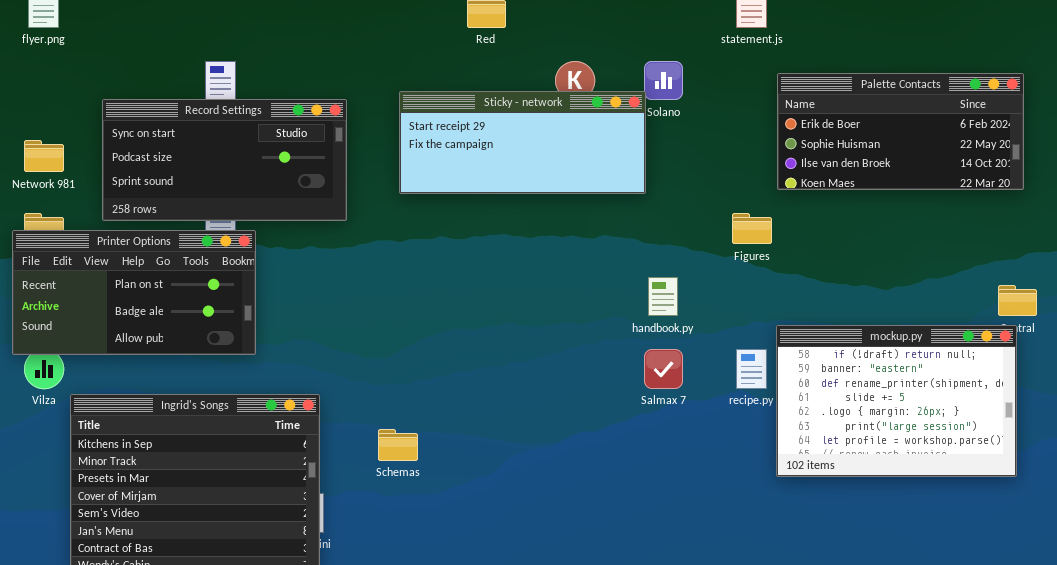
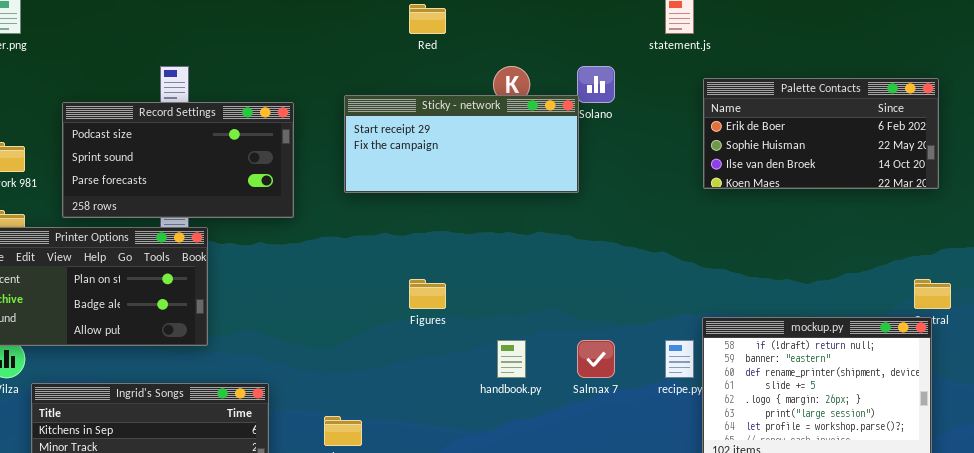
Record Settings: [102,99,347,221] -> [62,102,294,218], scrolled down 1 row
Figures: [732,213,772,244] -> [409,279,446,309], moved
handbook.py: [648,277,678,316] -> [497,340,526,378], moved

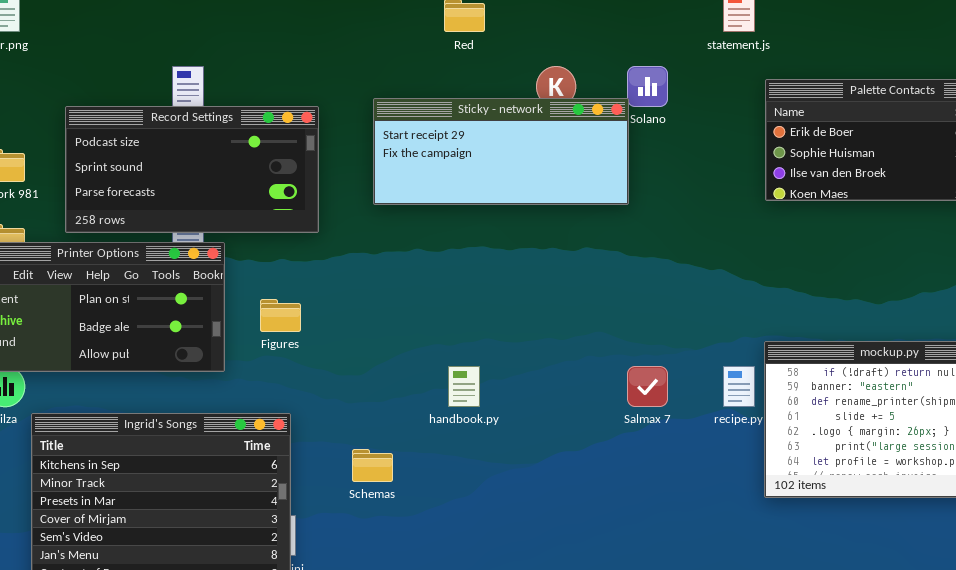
Figures: [409,279,446,309] -> [260,299,301,332], moved
handbook.py: [497,340,526,378] -> [448,366,480,407], moved

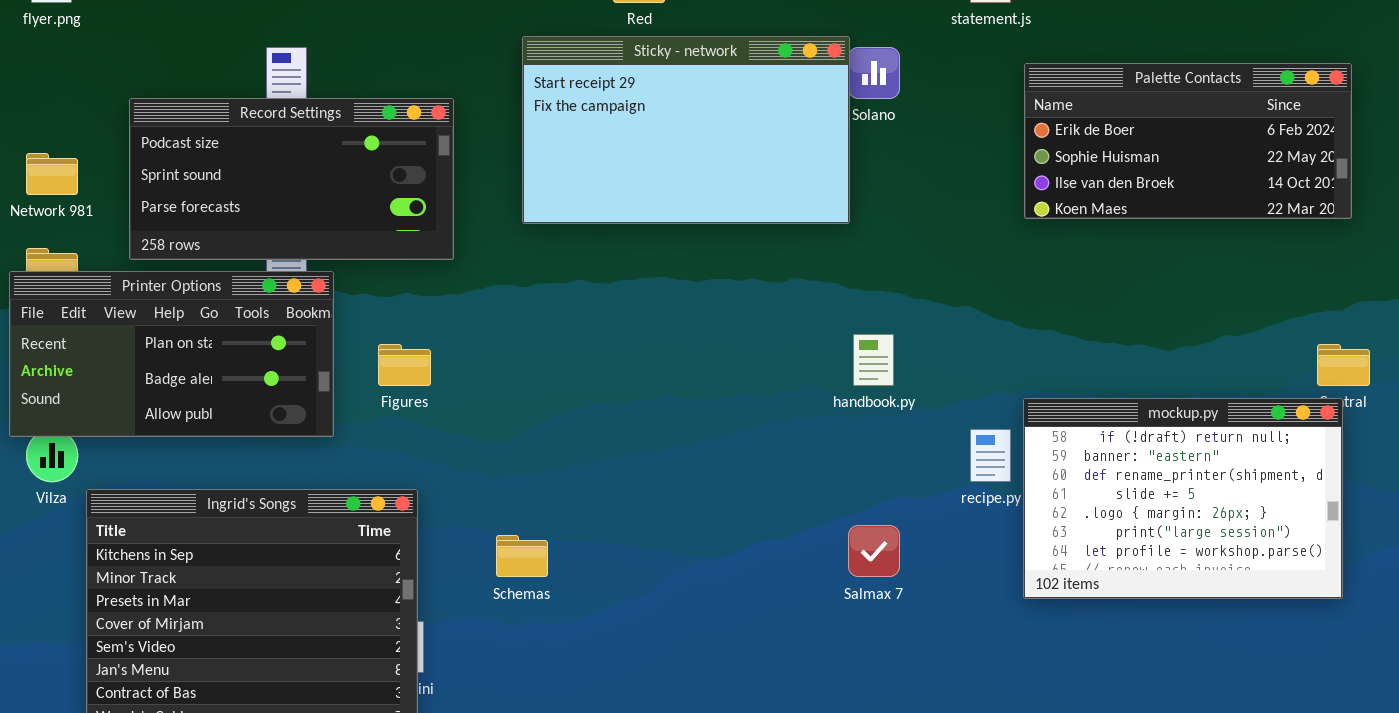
Sticky - network: [373,98,629,205] -> [522,36,850,224], resized
handbook.py: [448,366,480,407] -> [853,334,894,386], moved
Salmax 7: [627,366,668,407] -> [848,525,900,577], moved

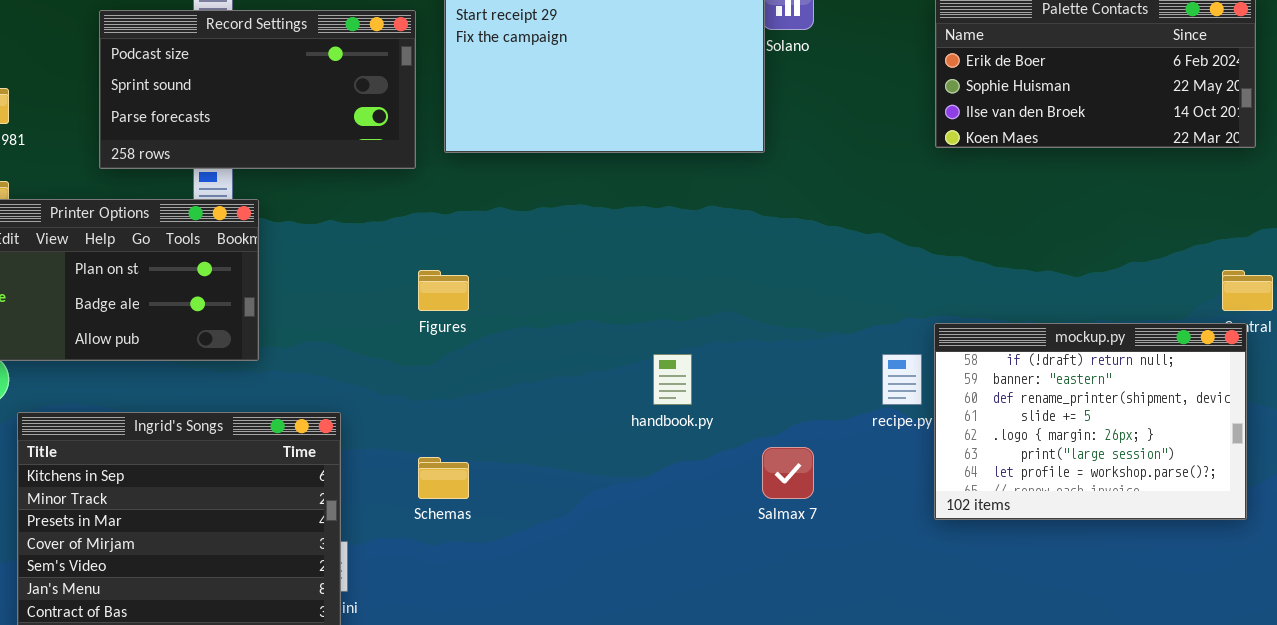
Record Settings: [129,98,454,260] -> [99,10,416,169], moved
handbook.py: [853,334,894,386] -> [653,354,692,405], moved
Figures: [378,344,431,386] -> [418,270,469,311], moved

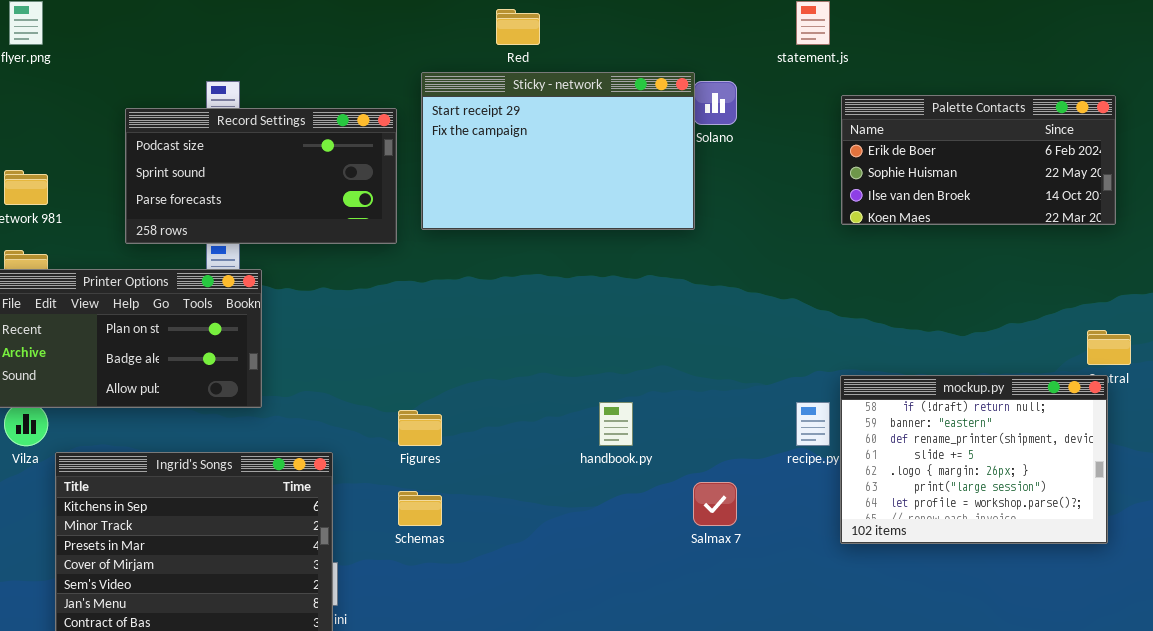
Figures: [418,270,469,311] -> [398,410,442,446], moved

